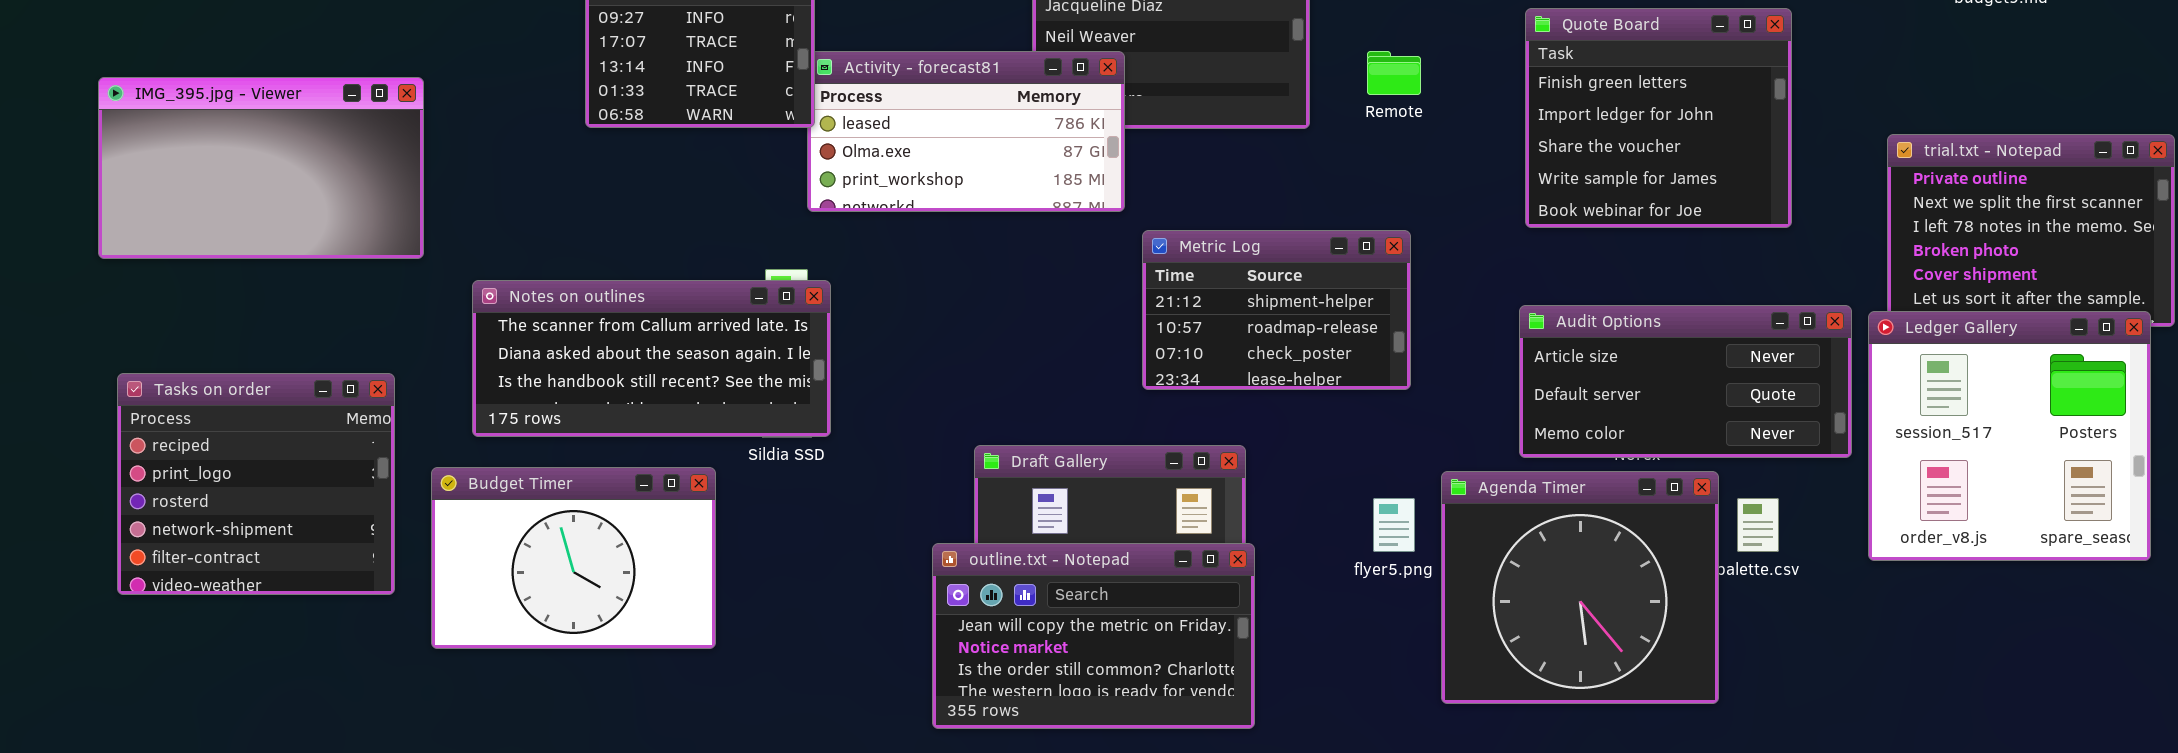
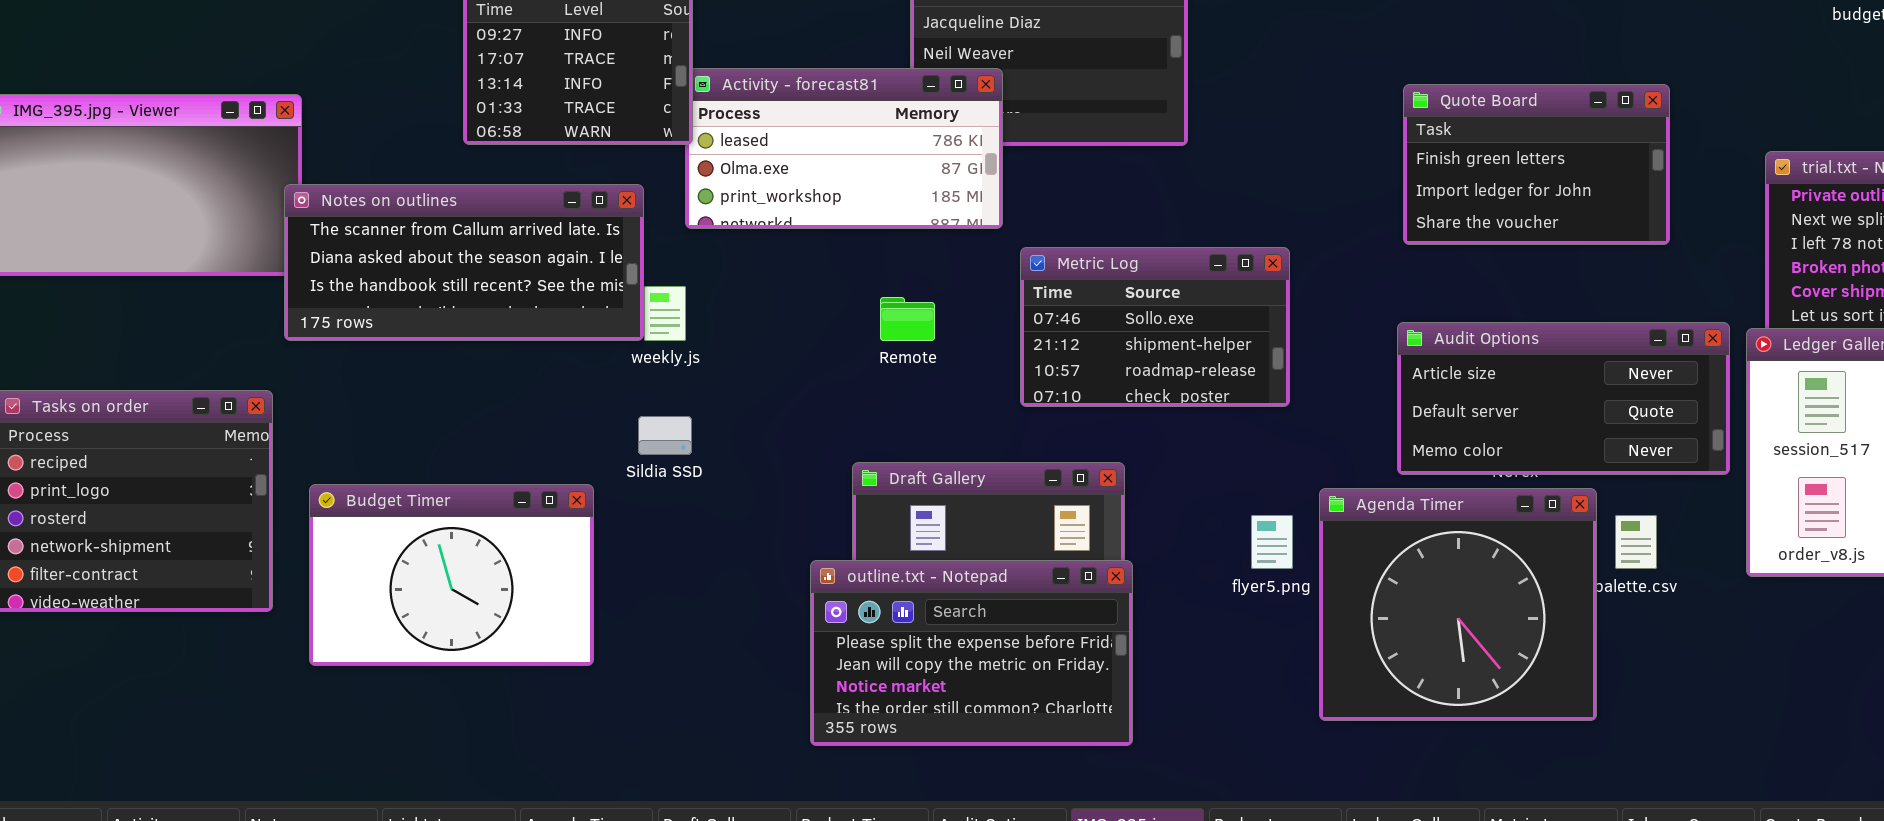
Quote Board: [1525,8,1792,228] -> [1403,84,1670,245], resized
Remote: [1367,51,1421,95] -> [880,297,935,341], moved
Metric Log: [1142,230,1411,390] -> [1020,247,1290,407], scrolled up 1 row
Notes on outlines: [472,280,831,437] -> [284,184,644,341], moved
outline.txt - Notepad: [932,543,1255,729] -> [810,560,1133,746], scrolled up 1 row

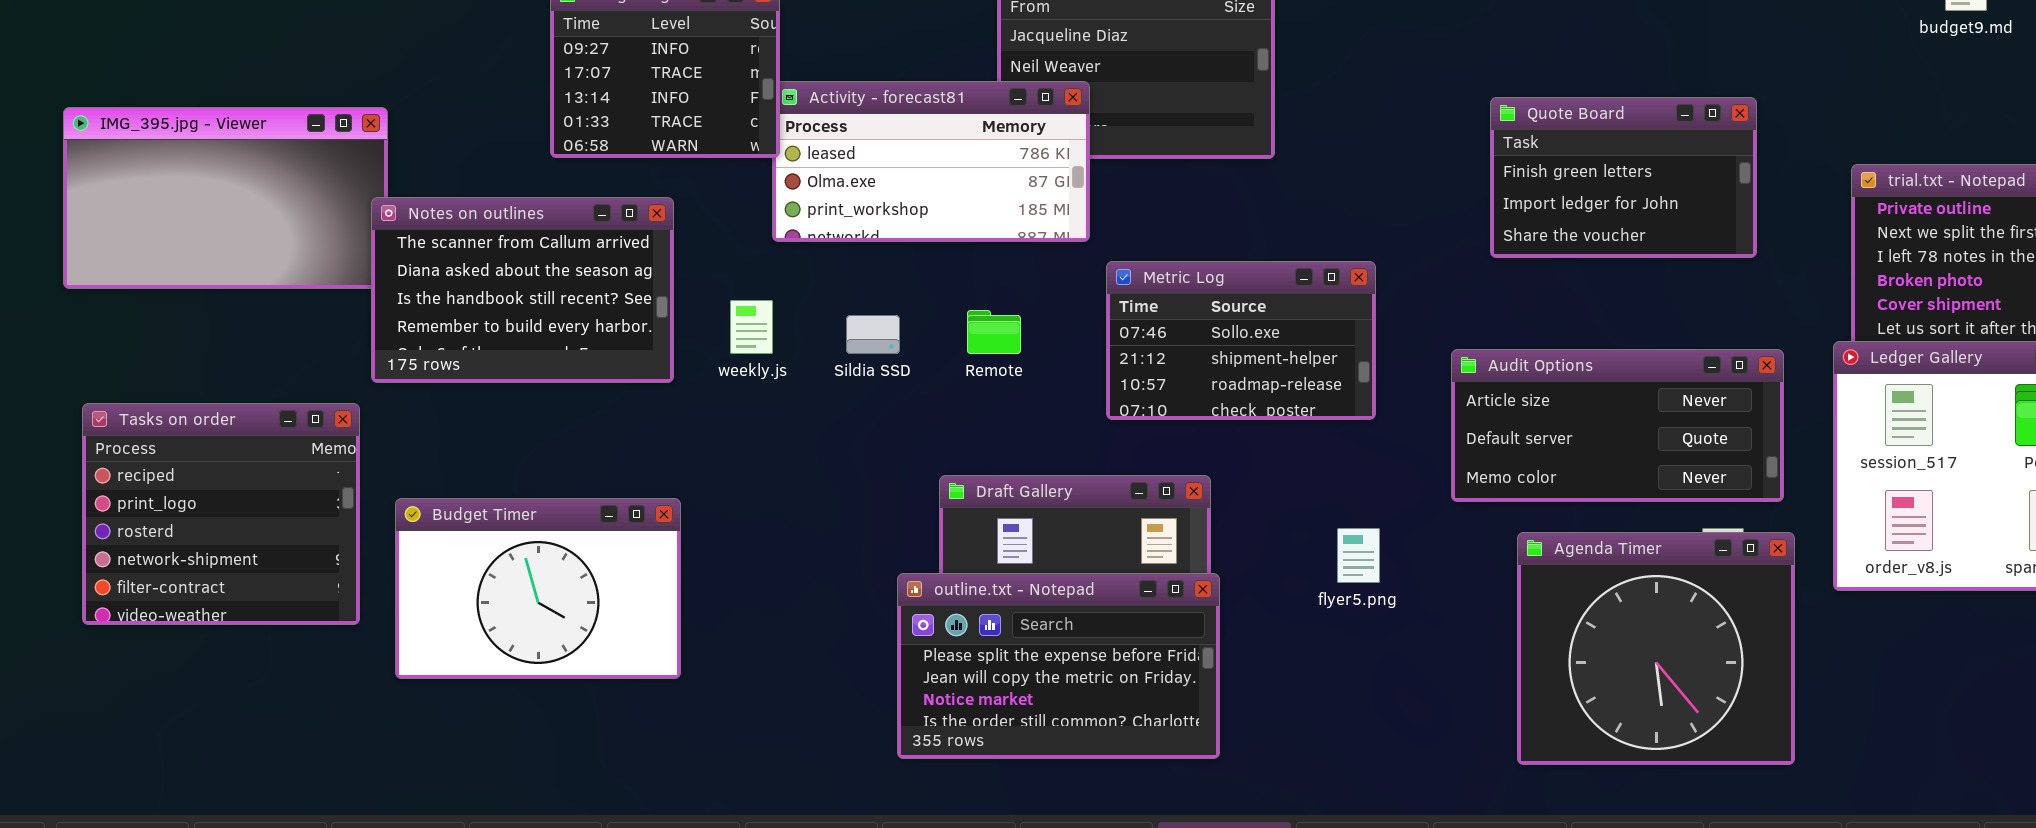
Notes on outlines: [284,184,644,341] -> [371,197,674,383], resized
Audit Options: [1397,322,1730,475] -> [1451,349,1784,502], moved
Sildia SSD: [638,416,692,455] -> [846,315,900,354], moved
Agenda Timer: [1319,488,1597,721] -> [1517,532,1795,765], moved

